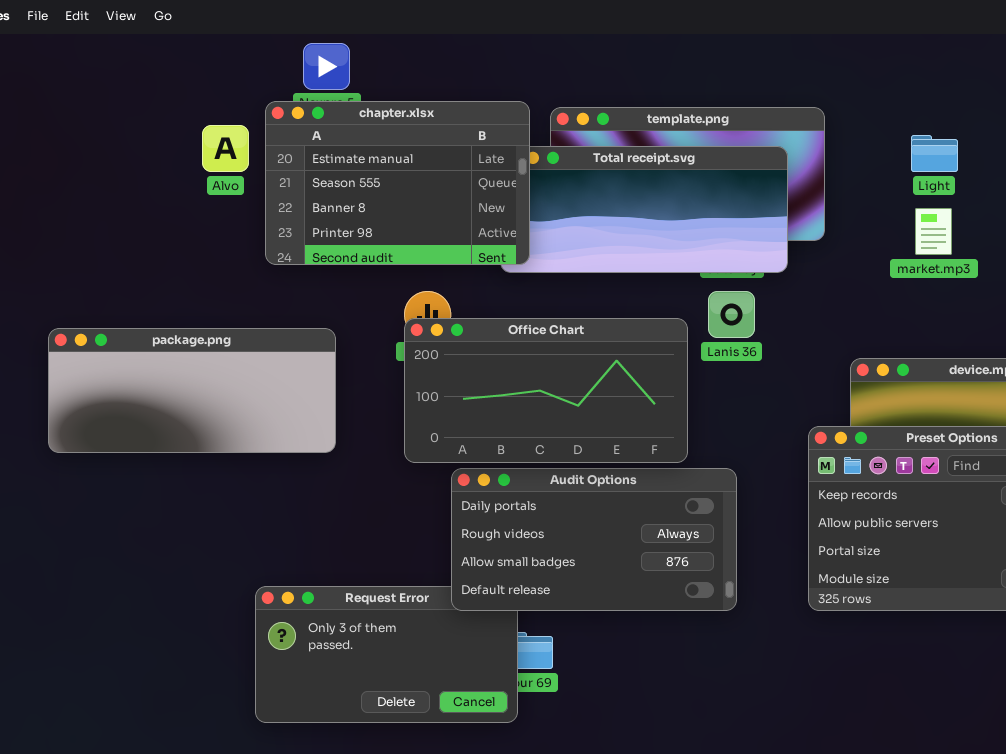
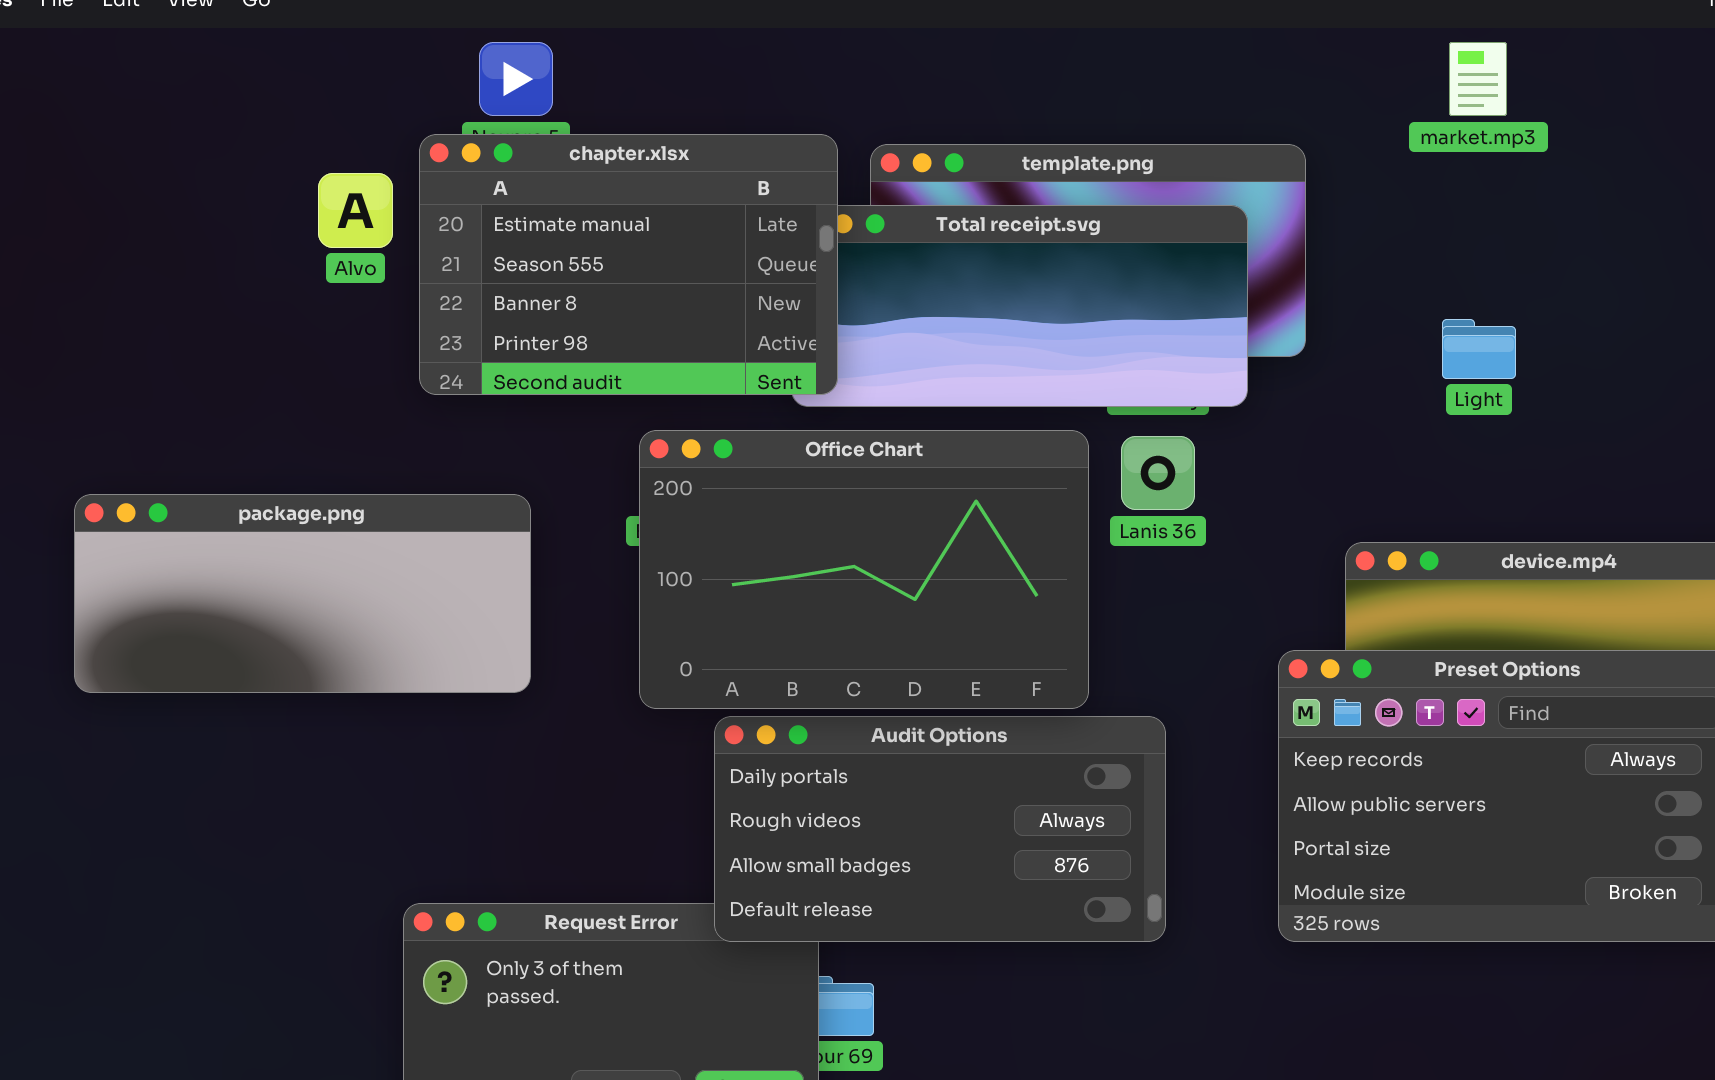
Light: [911,135,958,172] -> [1442,319,1516,379], moved
market.mp3: [915,208,952,255] -> [1449,42,1507,116], moved
Office Chart: [404,318,688,463] -> [639,430,1089,709], resized

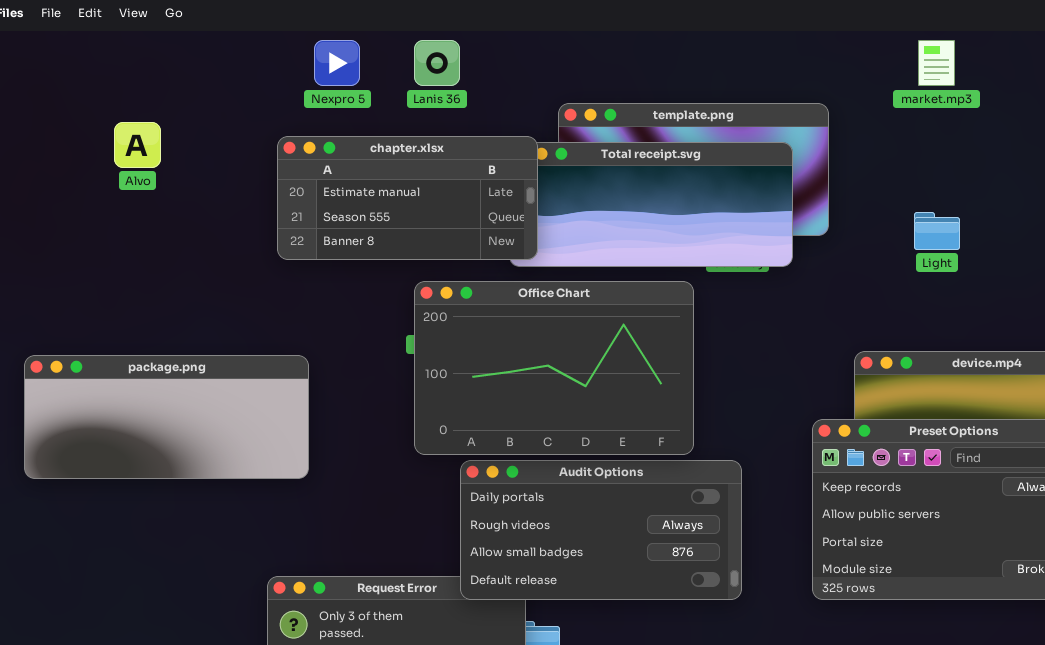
chapter.xlsx: [419,134,838,395] -> [277,136,538,260], resized
Alvo: [318,173,393,248] -> [114,122,161,168], moved
Lanis 36: [1121,436,1195,510] -> [414,40,460,86], moved
package.png: [74,494,531,693] -> [24,355,309,479], moved

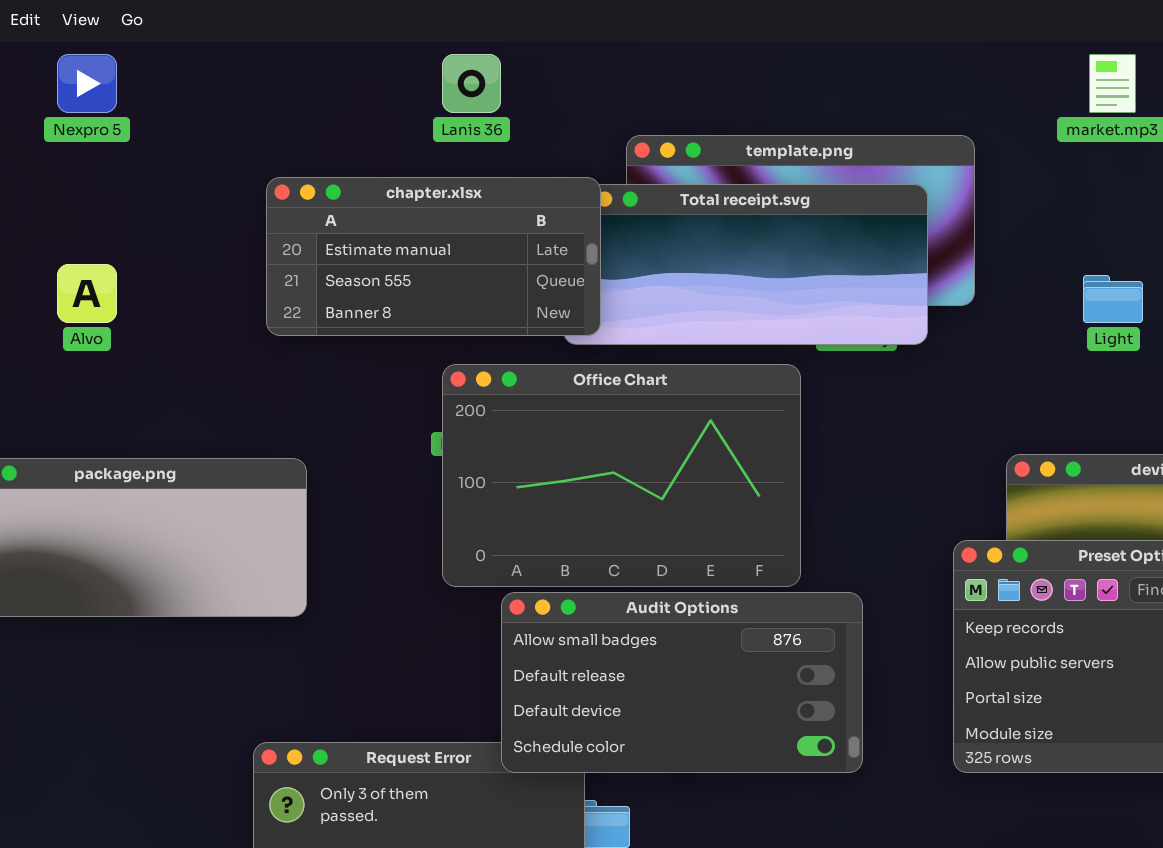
Nexpro 5: [314,40,360,86] -> [57,54,117,113], moved
Alvo: [114,122,161,168] -> [57,264,117,323], moved
Audit Options: [460,460,742,600] -> [501,592,863,773], scrolled down 2 rows

